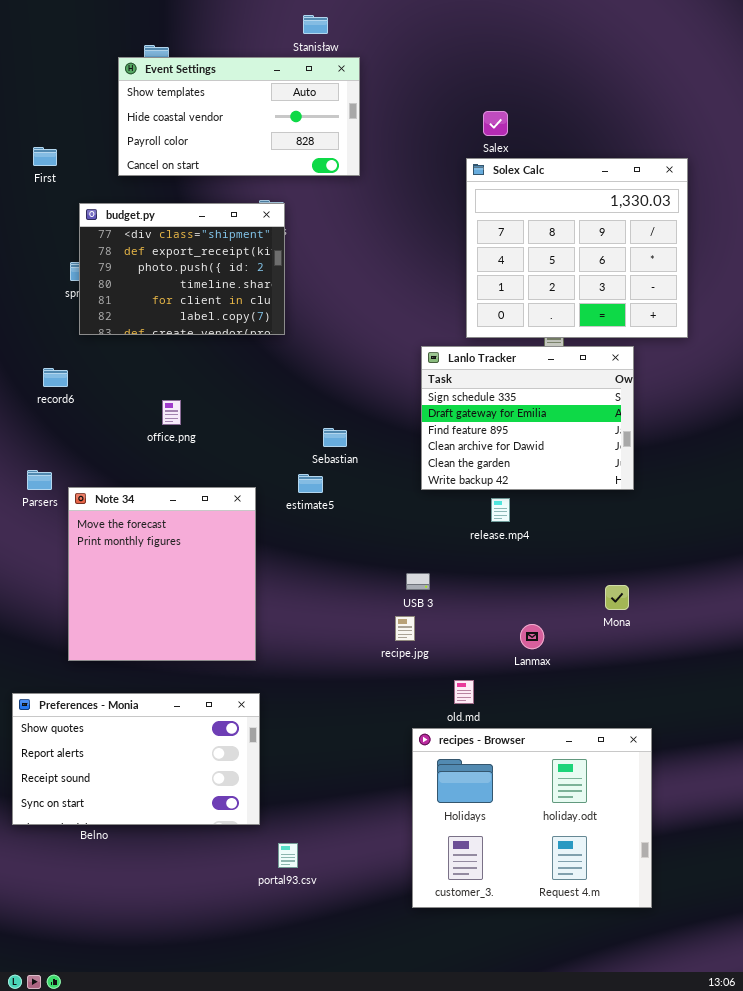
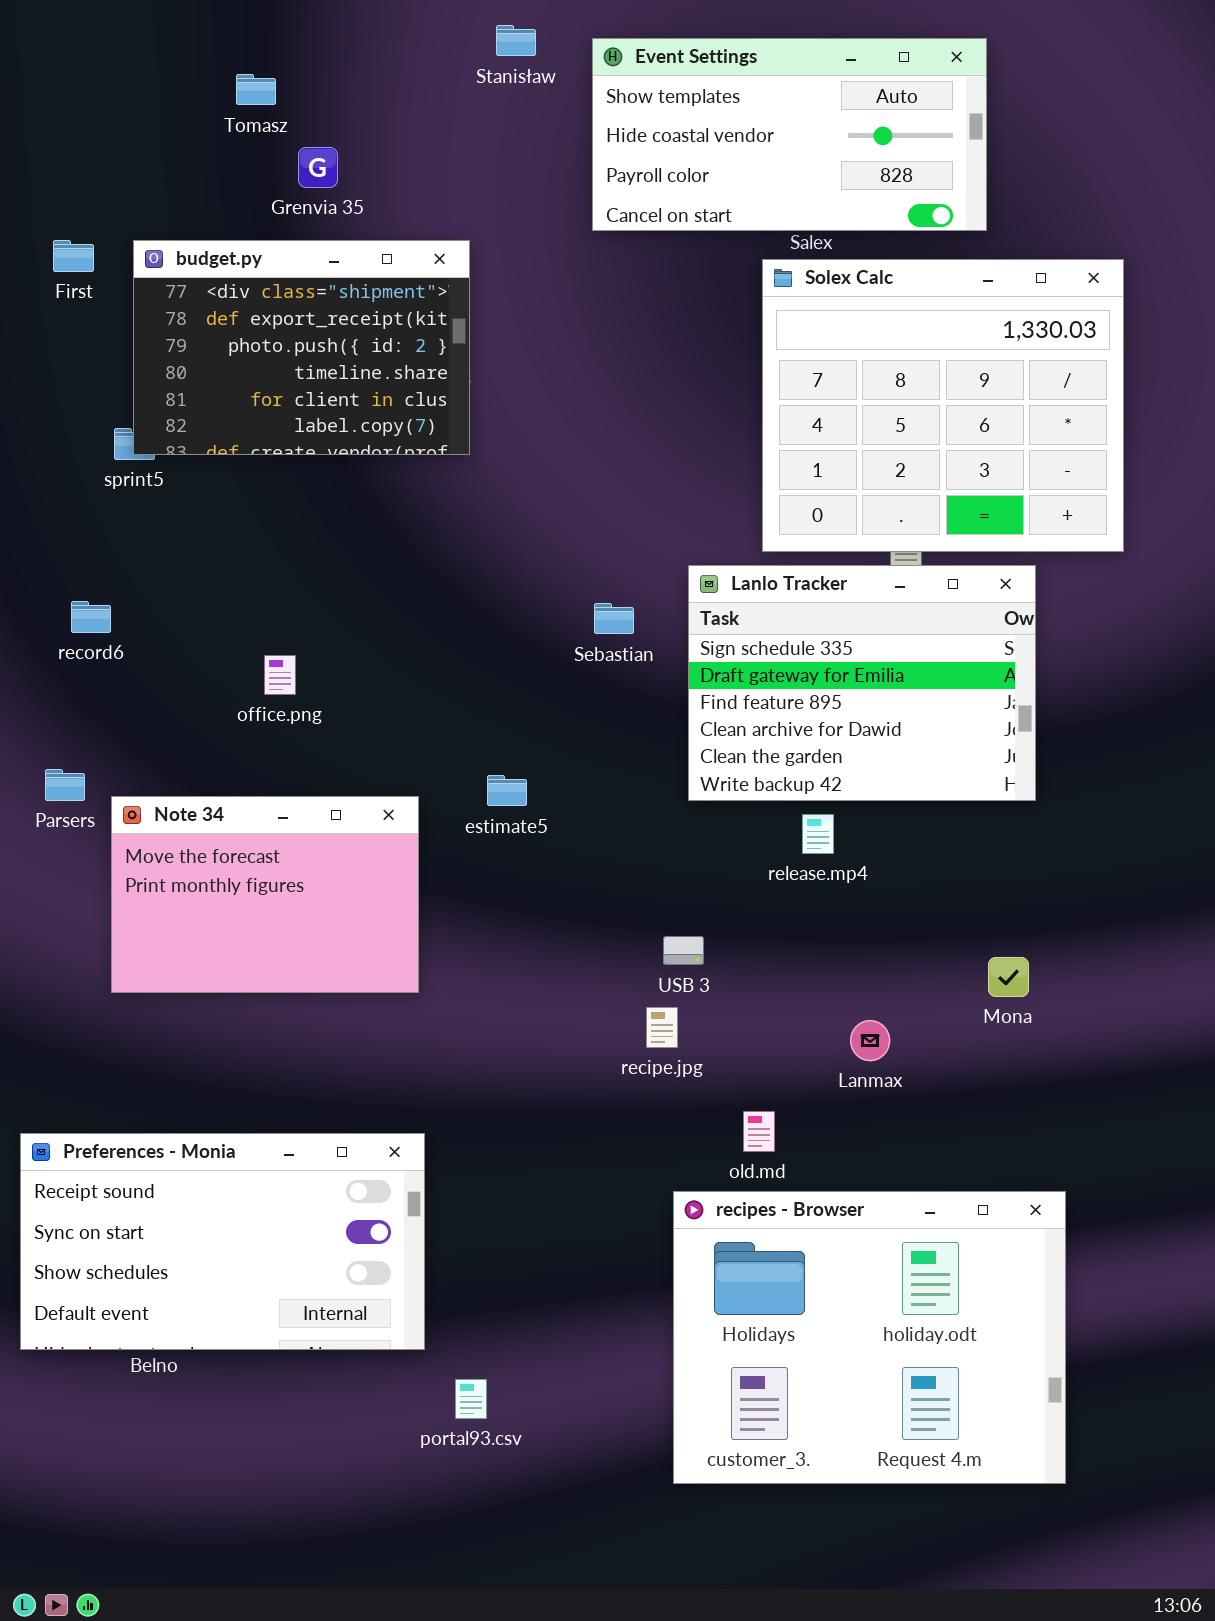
Event Settings: [118,57,360,176] -> [592,38,987,231], moved
budget.py: [79,203,285,335] -> [133,240,470,455], moved
Sebastian: [323,428,347,447] -> [594,603,634,634], moved
Note 34: [68,487,256,661] -> [111,796,419,993], resized
Preferences - Monia: [12,693,260,825] -> [20,1133,425,1350], scrolled down 2 rows

